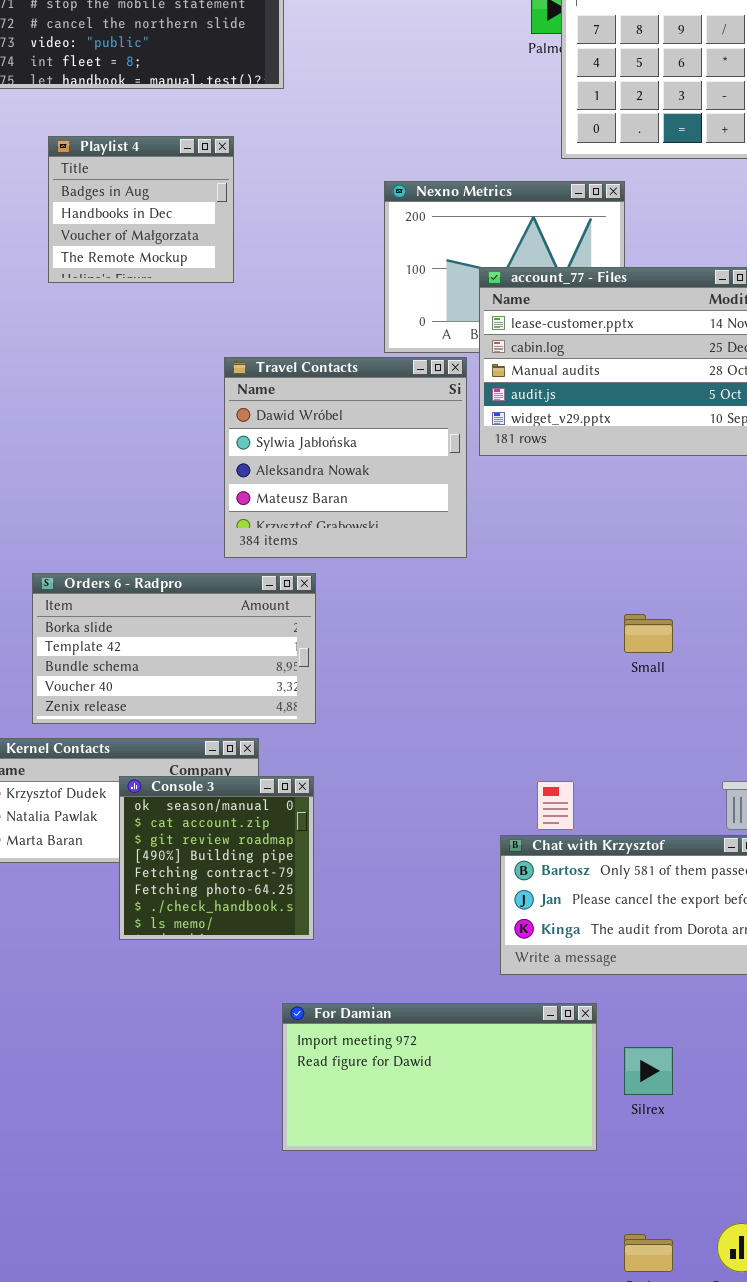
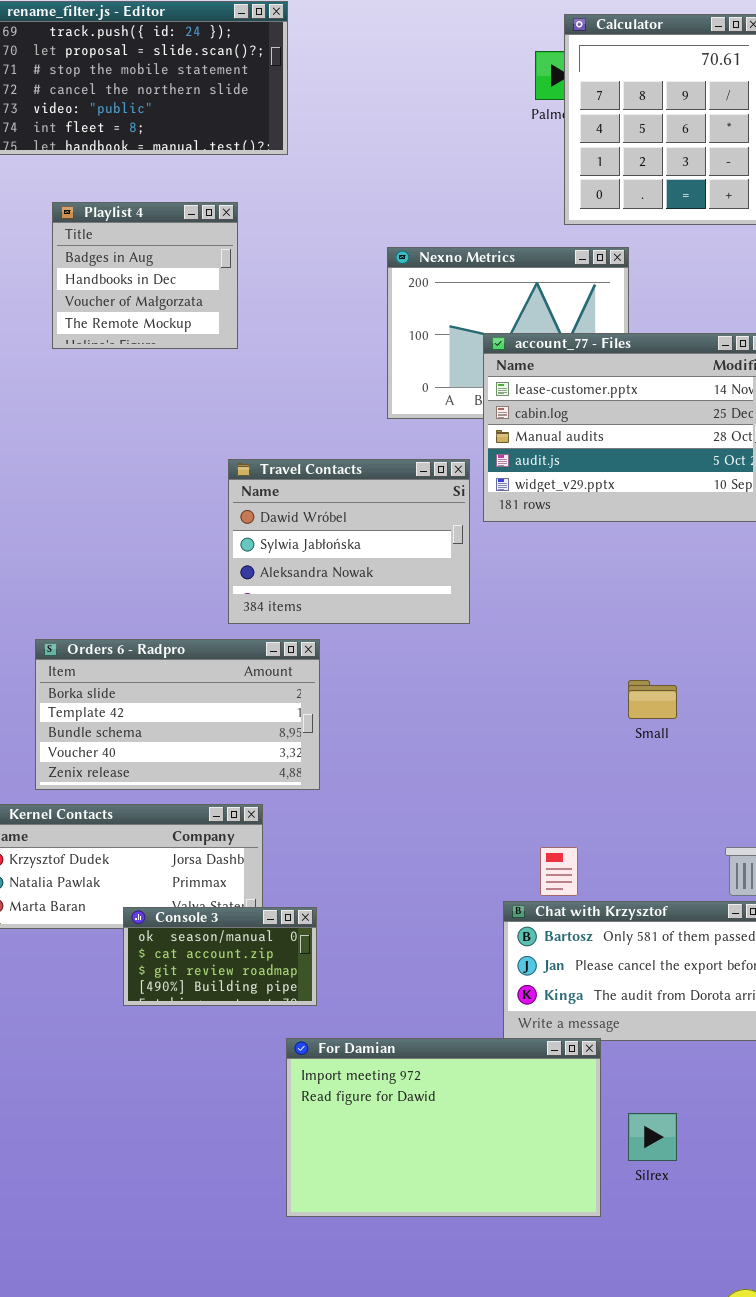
Travel Contacts: [224,357,467,558] -> [228,459,470,624], resized
Console 3: [119,776,314,940] -> [123,907,317,1006], resized
For Damian: [282,1003,597,1151] -> [286,1038,601,1217], resized

